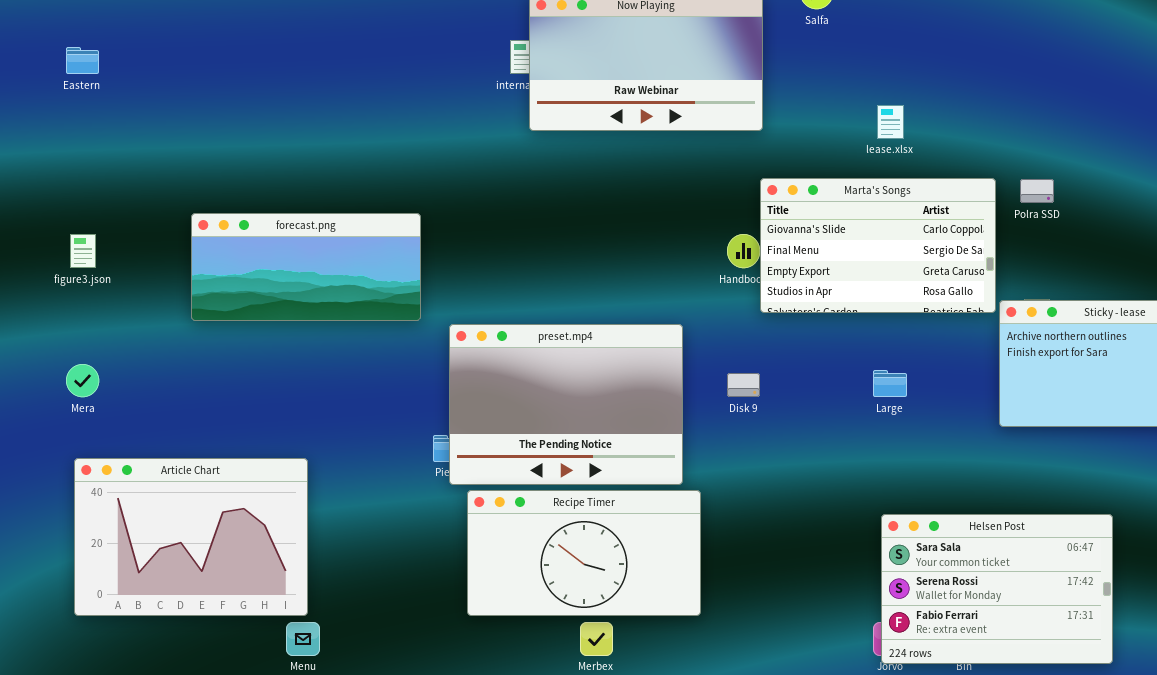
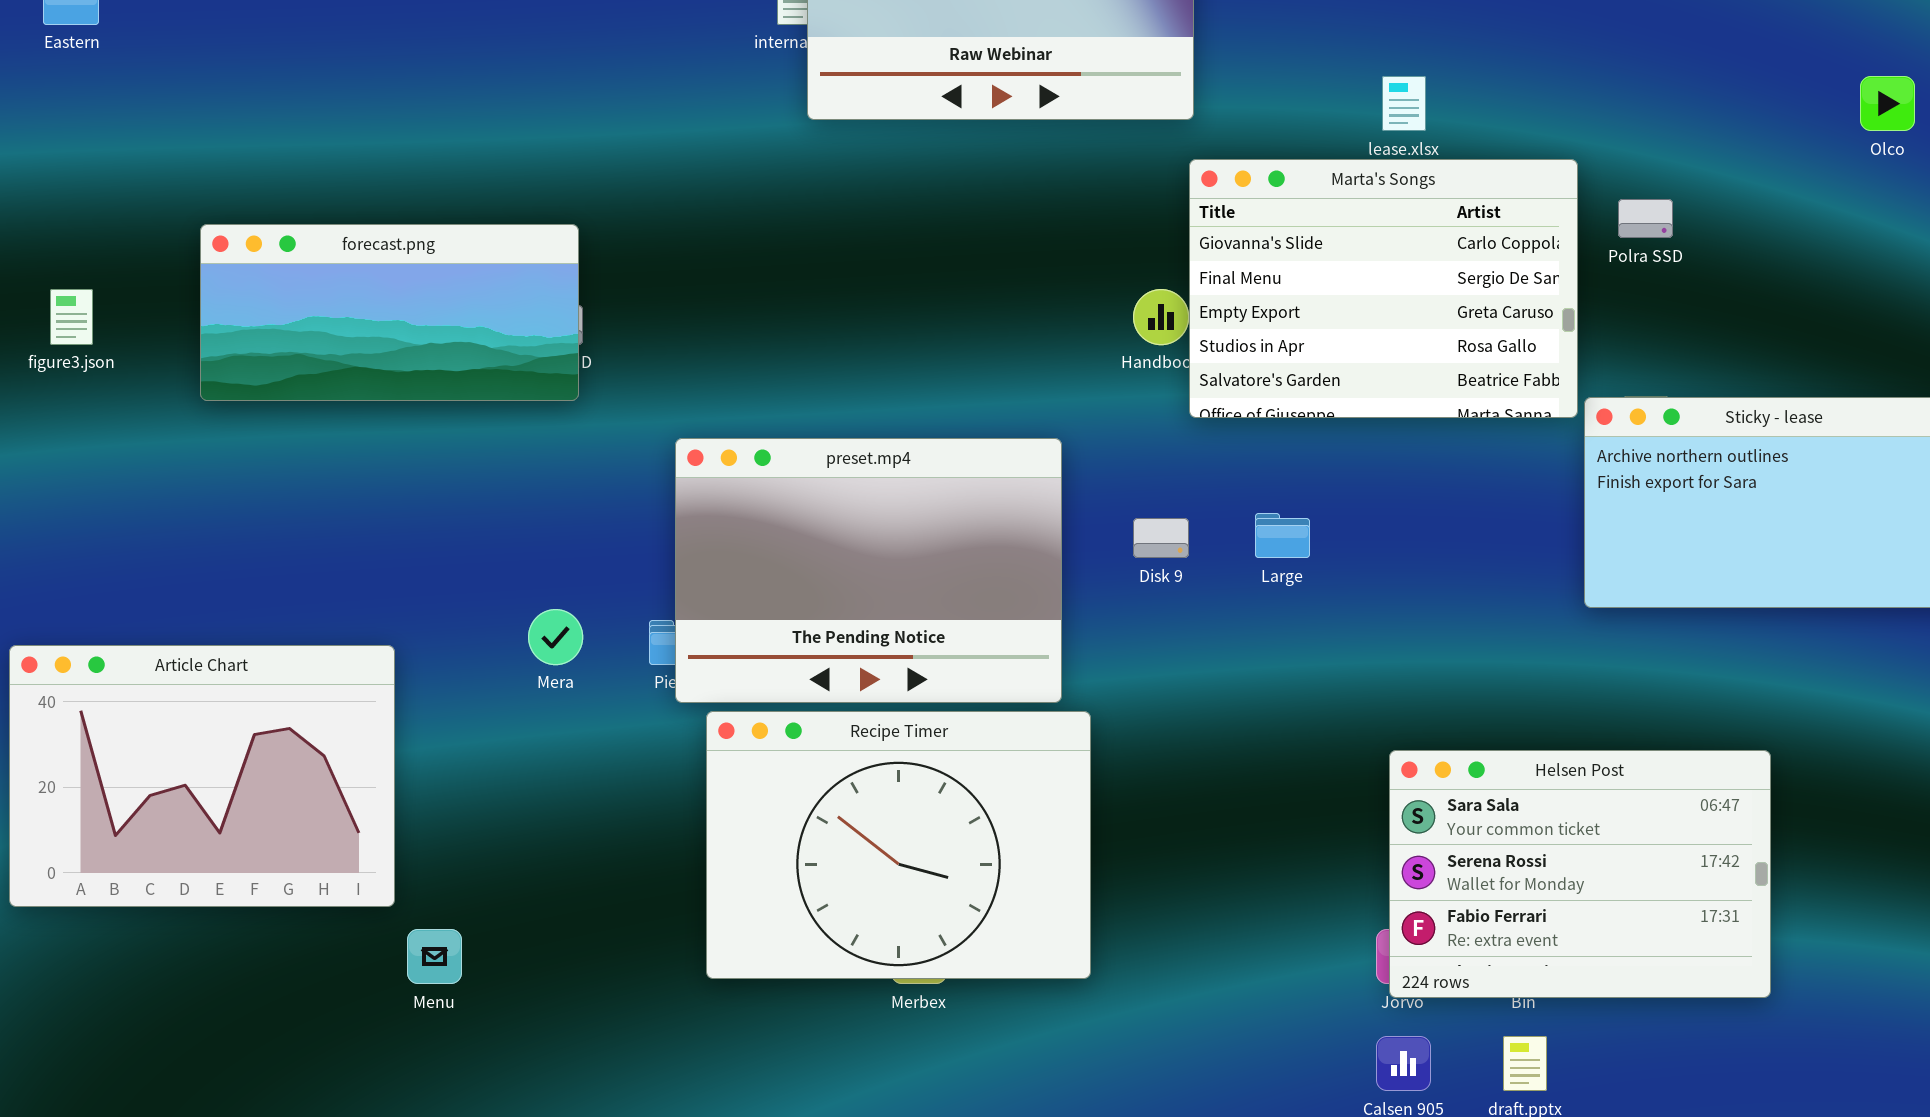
Marta's Songs: [760,178,996,313] -> [1189,159,1578,418], resized
forecast.png: [191,213,421,321] -> [200,224,579,401], moved
Mera: [66,364,99,397] -> [528,609,583,665], moved
Large: [873,370,907,397] -> [1255,513,1310,558], moved
Article Chart: [74,458,308,616] -> [9,645,395,907], moved
Recipe Timer: [467,490,701,616] -> [706,711,1091,979], resized

